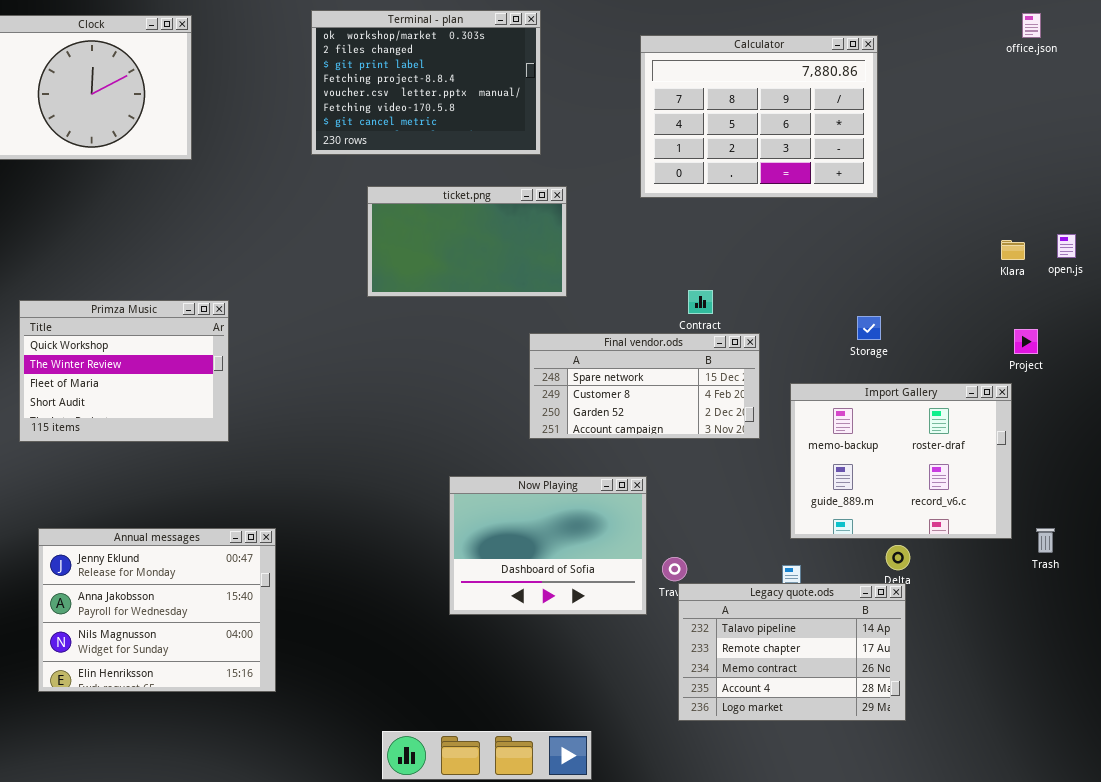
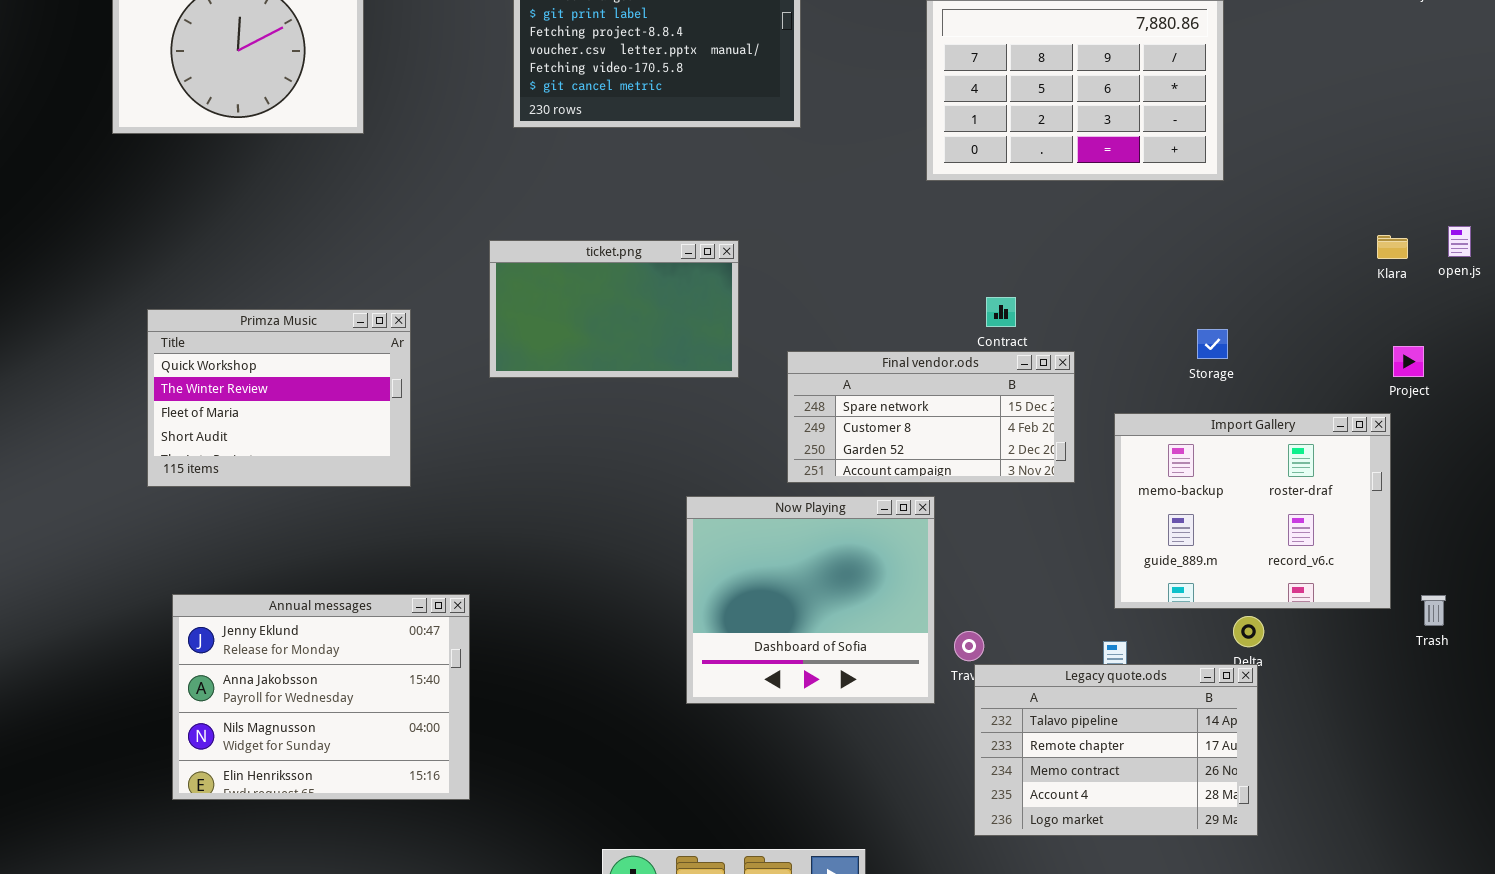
ticket.png: [367,186,567,297] -> [489,240,739,378], moved
Now Playing: [449,476,647,615] -> [686,496,935,704], resized

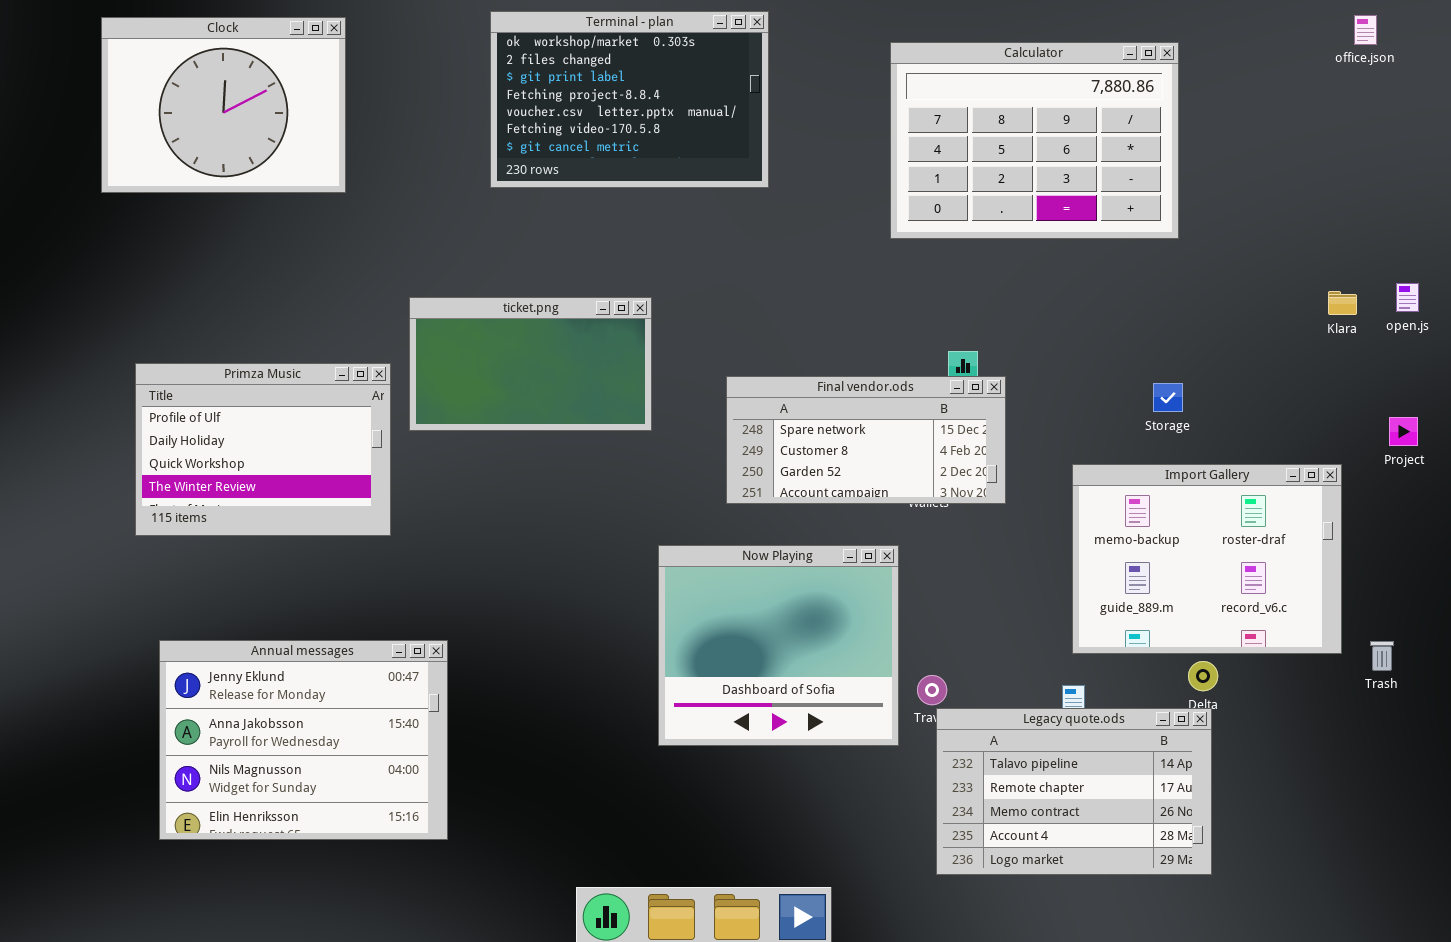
ticket.png: [489,240,739,378] -> [409,297,652,431], moved
Primza Music: [147,309,411,487] -> [135,363,391,536], scrolled up 2 rows
Project: [1393,346,1424,377] -> [1389,417,1418,446], moved
Final vendor.ods: [787,351,1075,483] -> [726,376,1006,504], moved

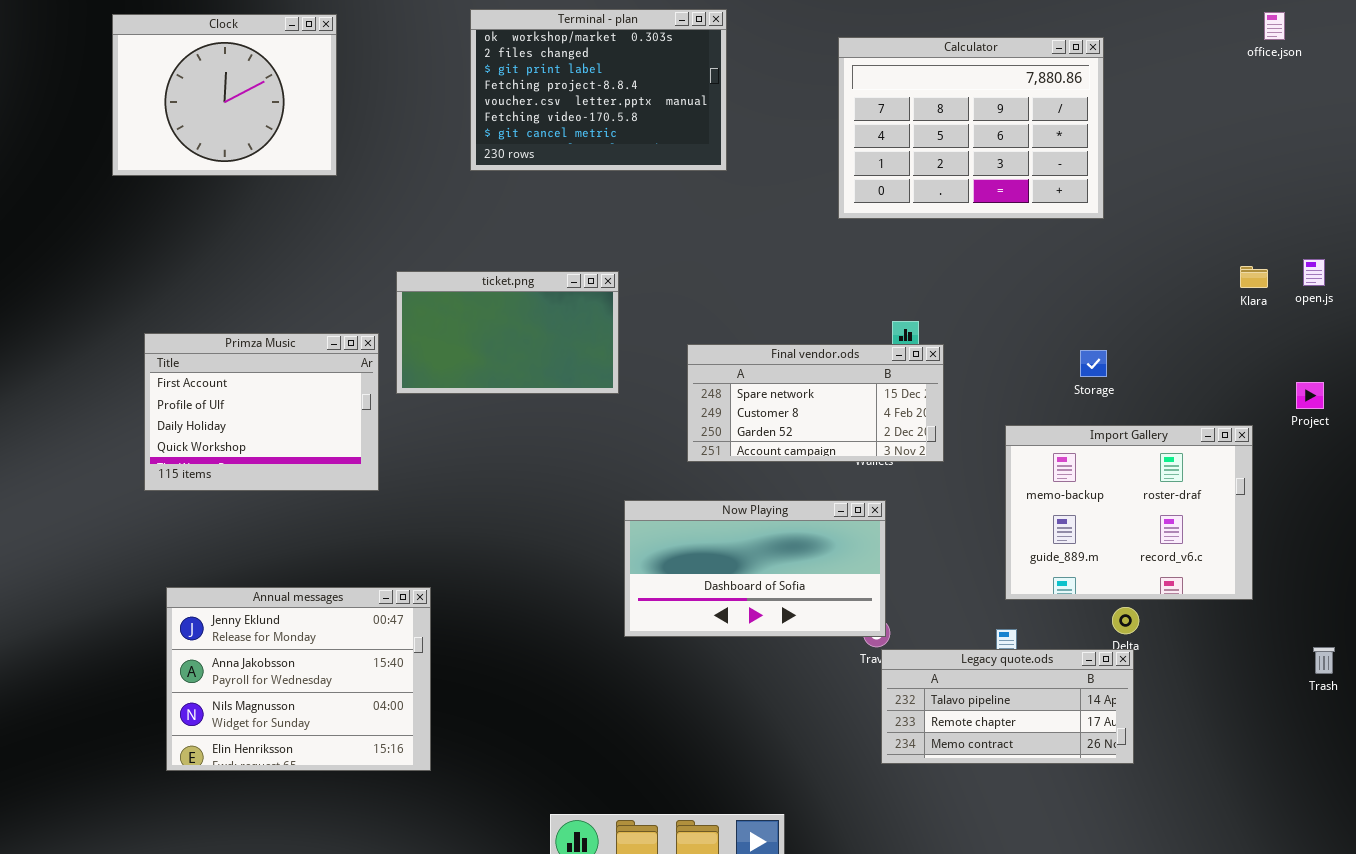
Primza Music: [135,363,391,536] -> [144,333,379,491], scrolled up 1 row
Now Playing: [658,545,899,746] -> [624,500,886,637], resized
Trash: [1370,641,1394,671] -> [1313,647,1335,674], moved
Legacy quote.ods: [936,708,1212,875] -> [881,649,1134,764], resized

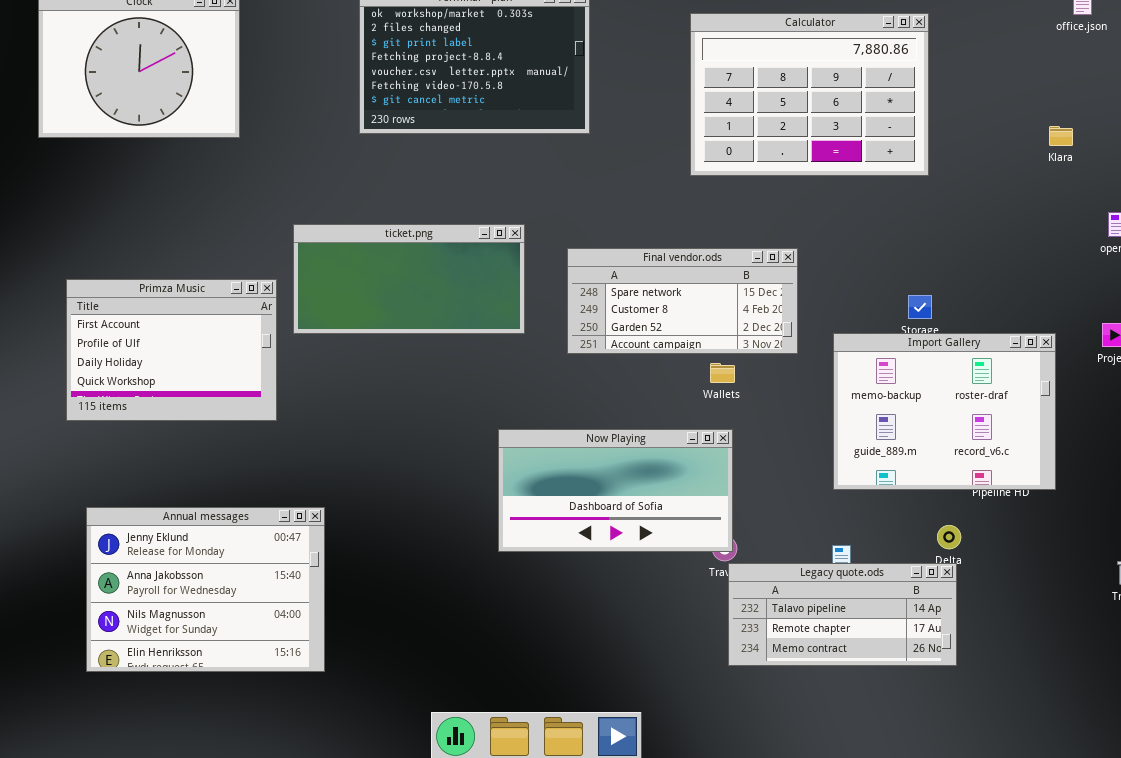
Klara: [1240,266,1268,288] -> [1049,126,1073,146], moved
ticket.png: [396,271,619,394] -> [293,224,525,334], resized
Final vendor.ods: [687,344,944,462] -> [567,248,798,354], moved
Import Gallery: [1005,425,1253,600] -> [833,333,1056,490], moved

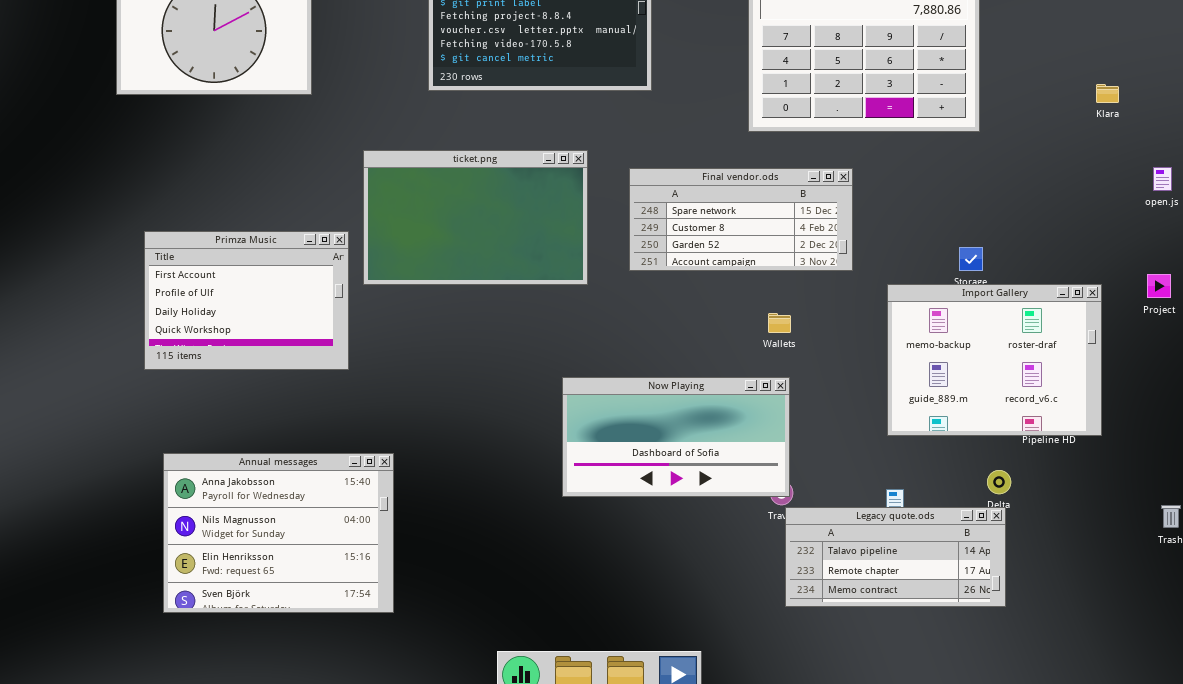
ticket.png: [293,224,525,334] -> [363,150,588,285], resized
Final vendor.ods: [567,248,798,354] -> [629,168,853,271], moved
Annual messages: [86,507,325,672] -> [163,453,394,613], scrolled down 1 row

